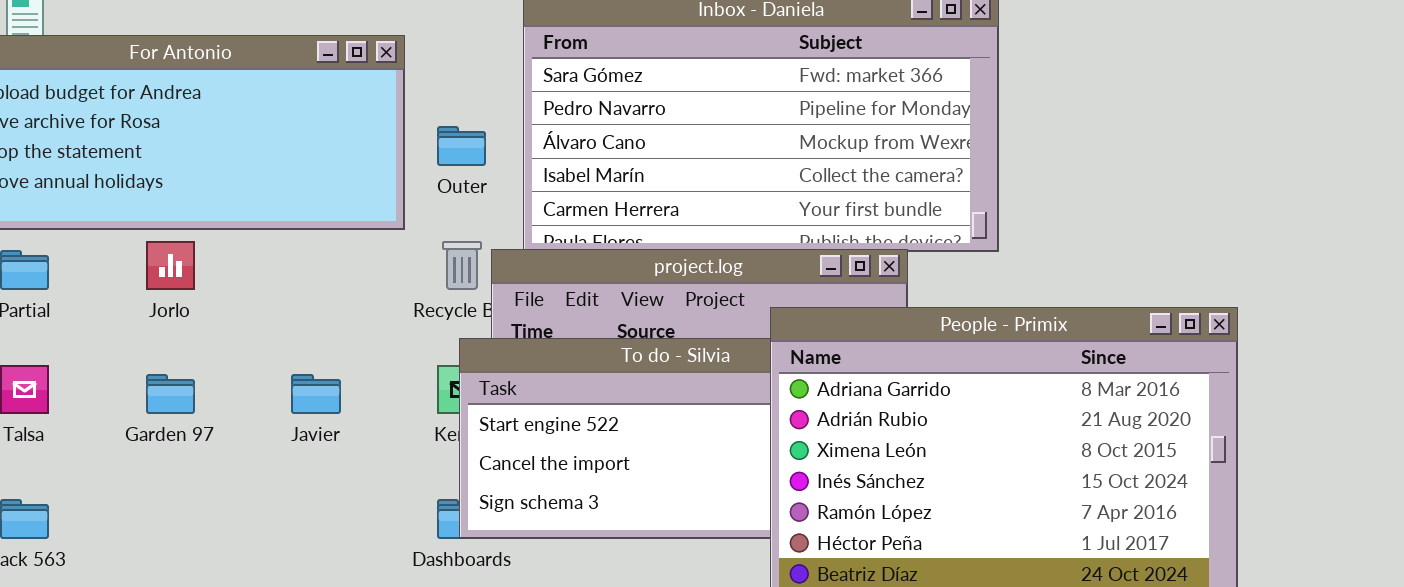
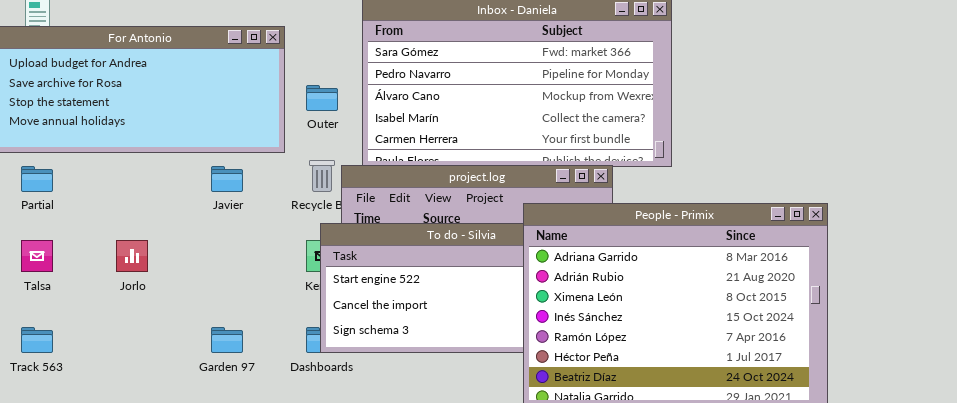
Jorlo: [146,241,195,290] -> [116,240,148,272], moved
Garden 97: [146,374,195,414] -> [211,327,243,353], moved
Javier: [291,374,341,414] -> [211,166,243,192], moved

